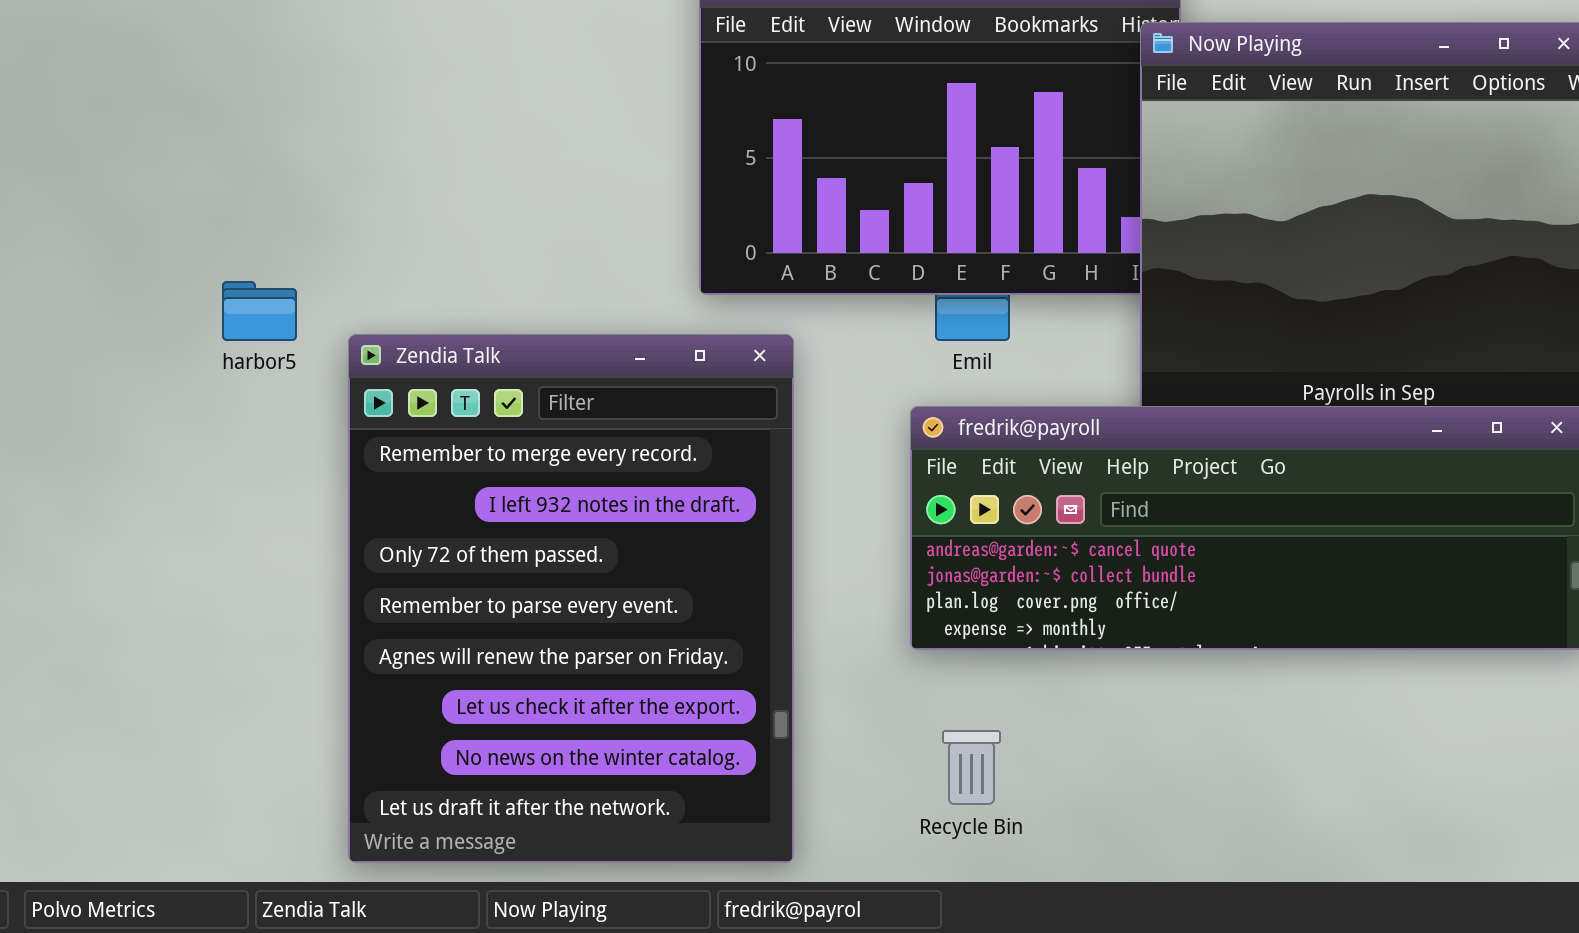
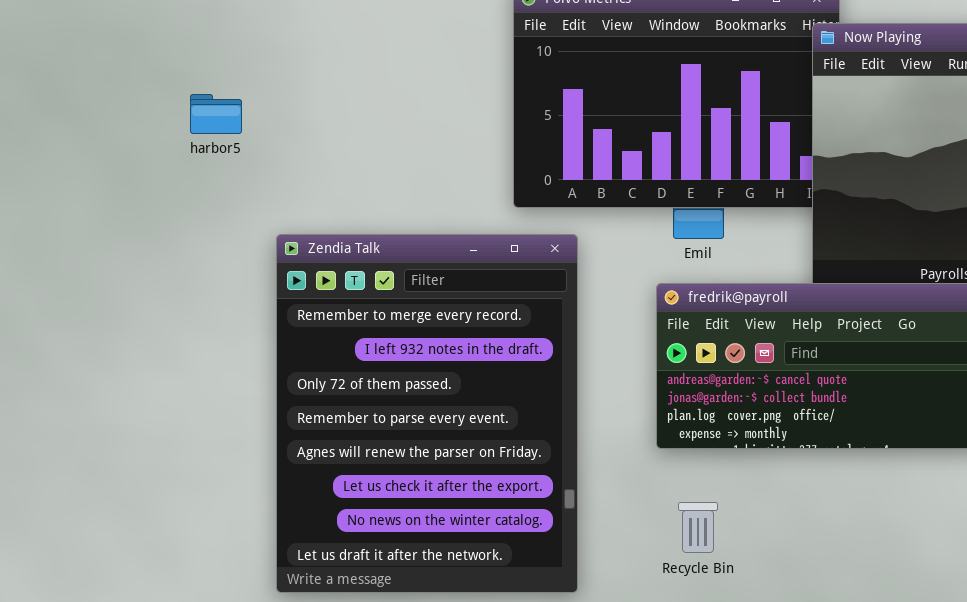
harbor5: [222,281,297,341] -> [190,94,242,134], moved

